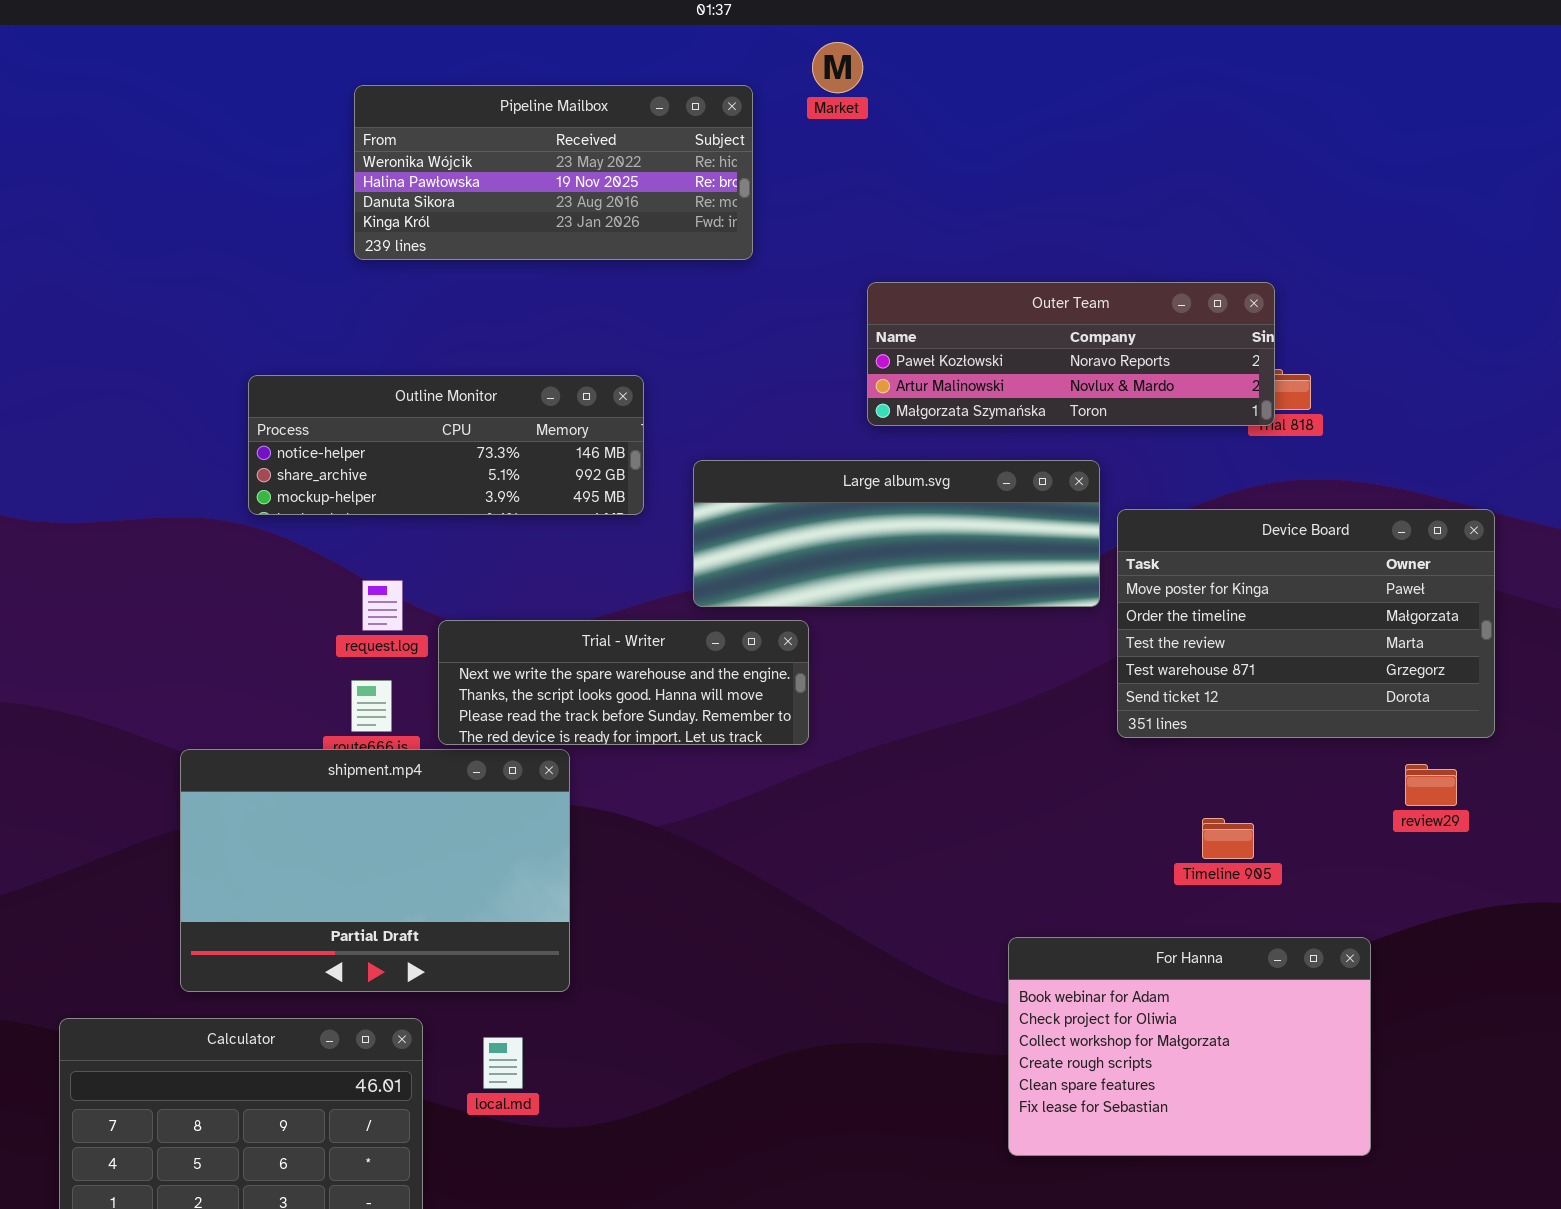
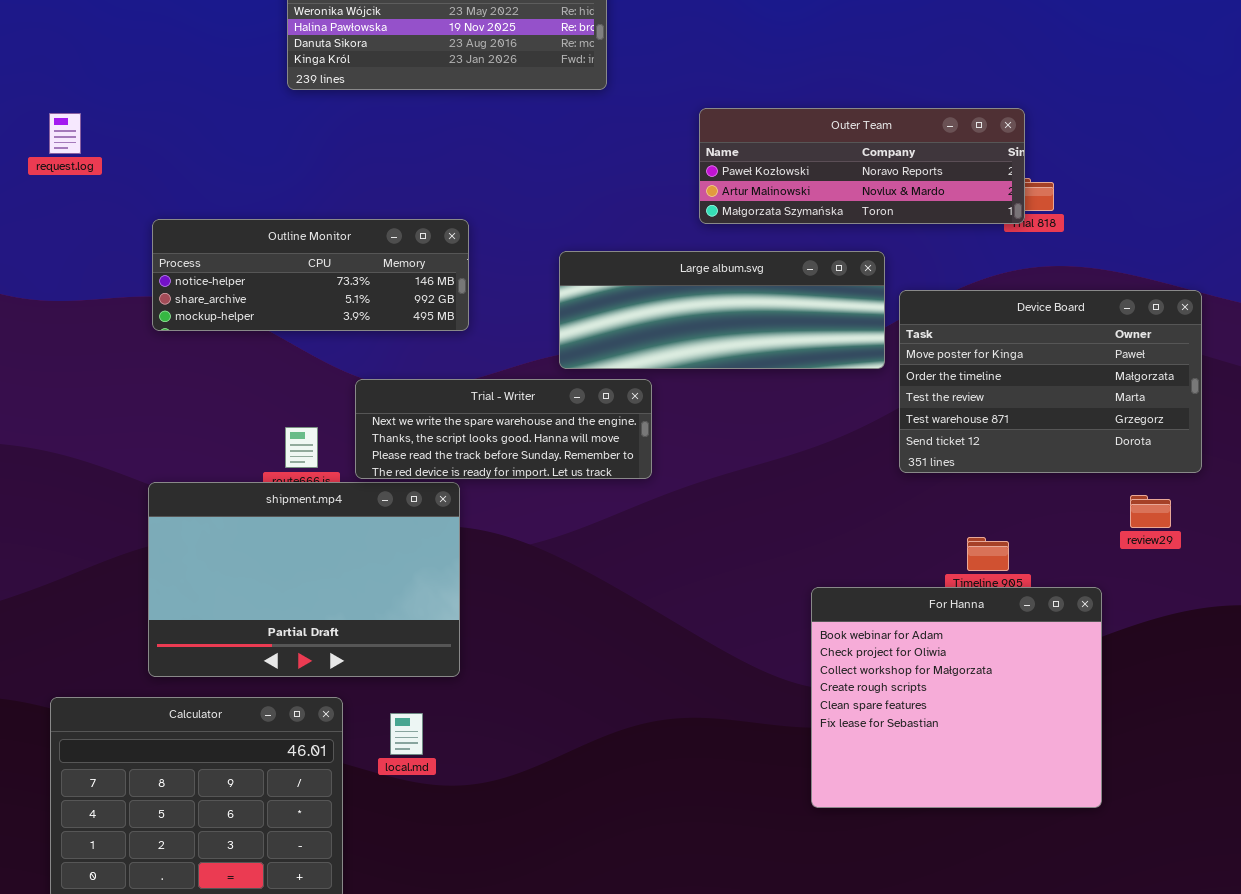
Outline Monitor: [248,375,644,515] -> [152,219,469,331], moved
request.log: [362,580,403,631] -> [49,113,81,154], moved
For Hanna: [1008,937,1371,1156] -> [811,587,1102,808], resized

